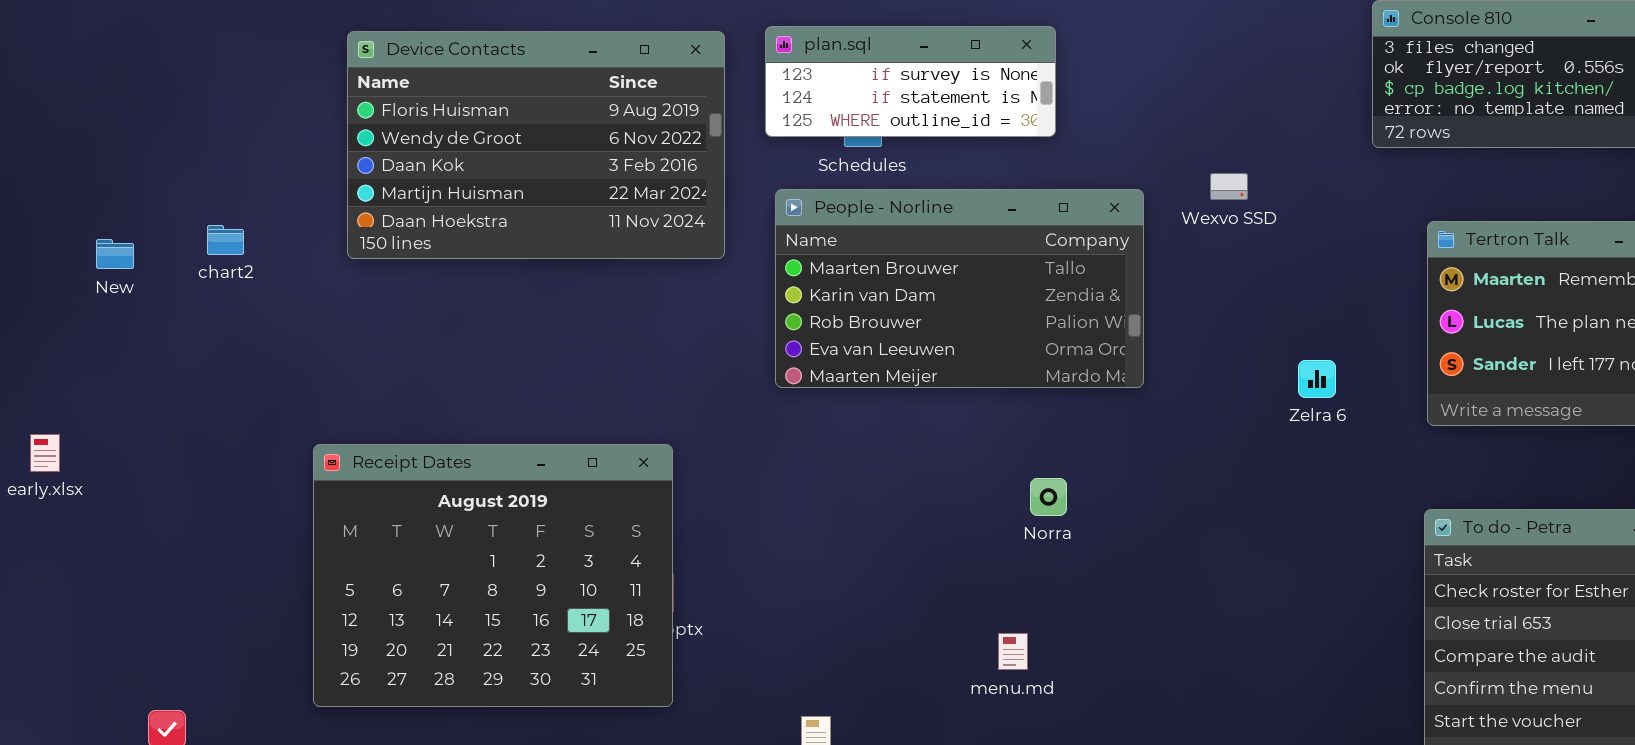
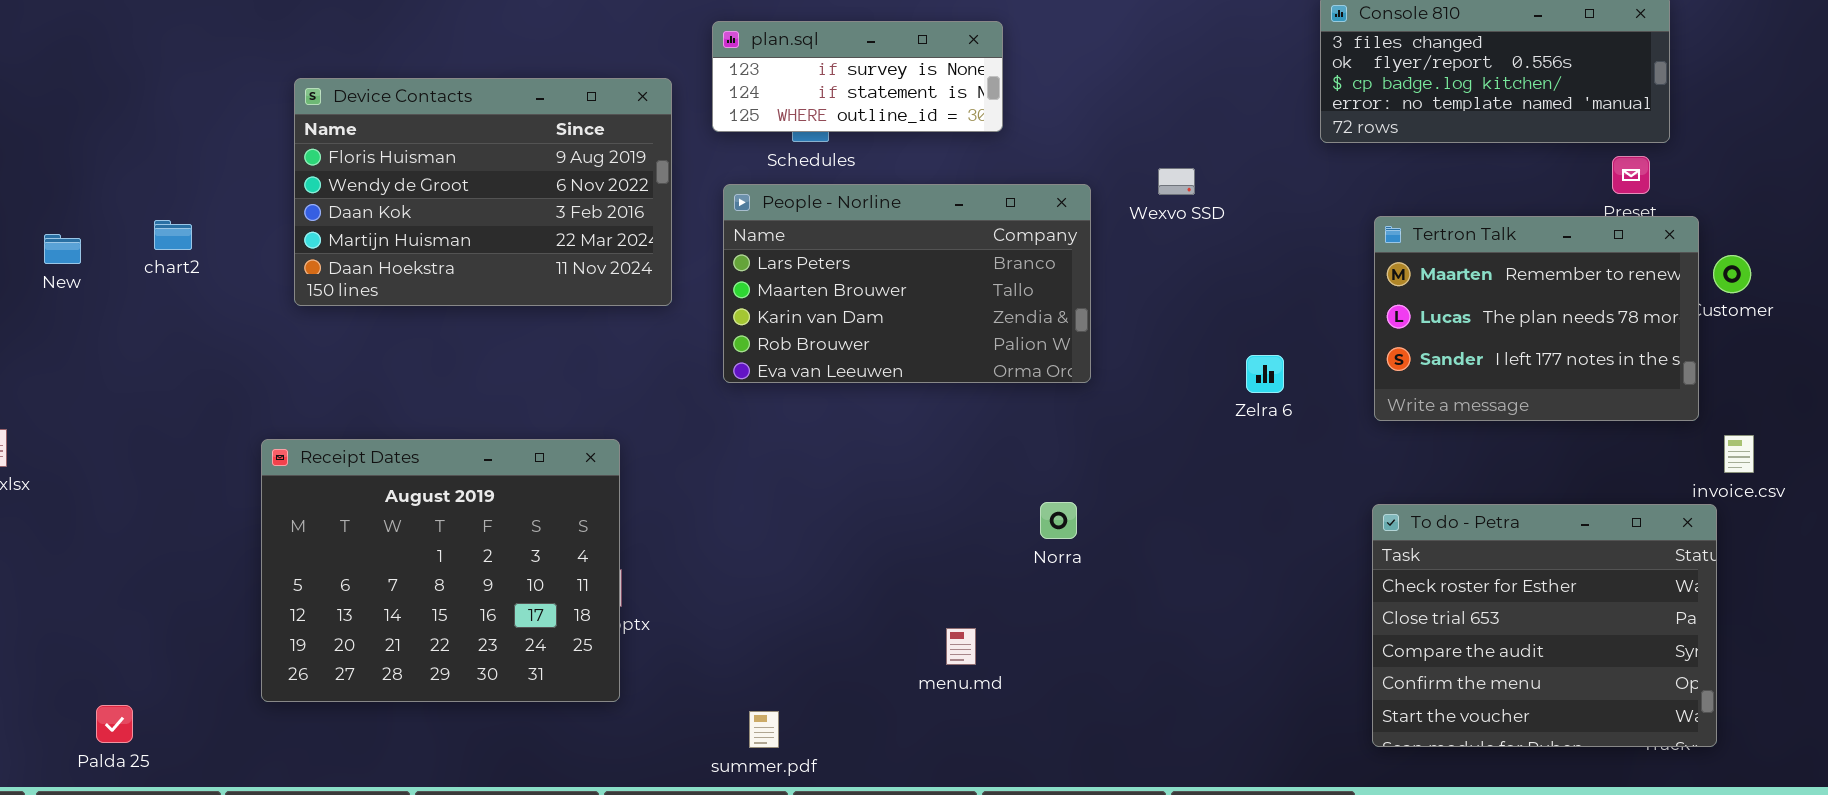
Device Contacts: [347,31,725,259] -> [294,78,672,306], moved
People - Norline: [775,189,1144,388] -> [723,184,1091,383], scrolled up 1 row
Norra: [1030,478,1067,516] -> [1040,502,1077,539], moved

